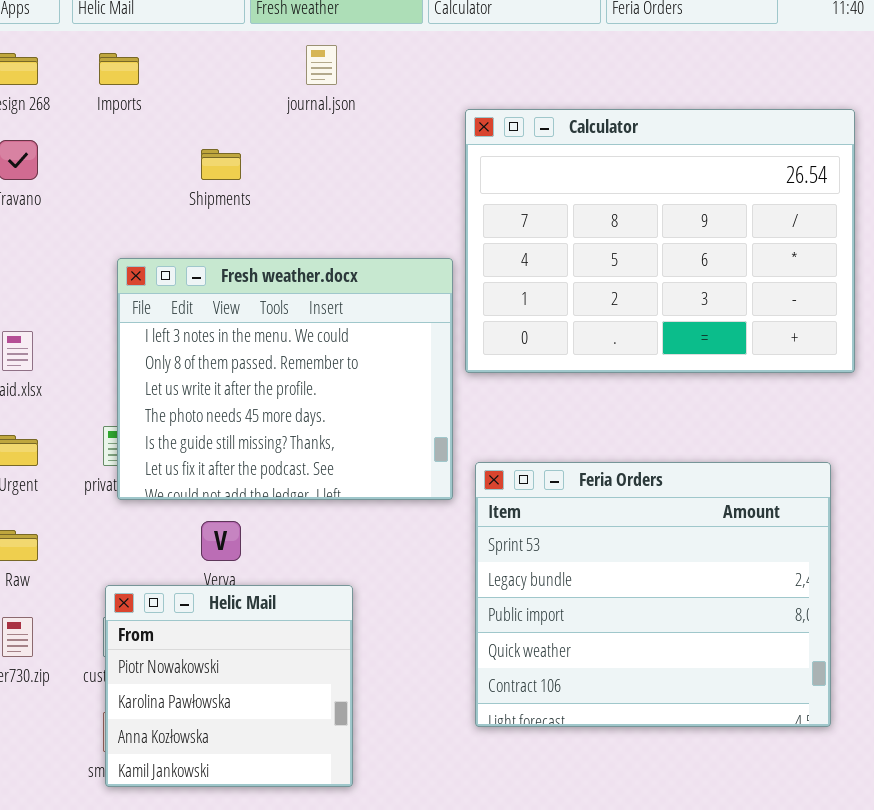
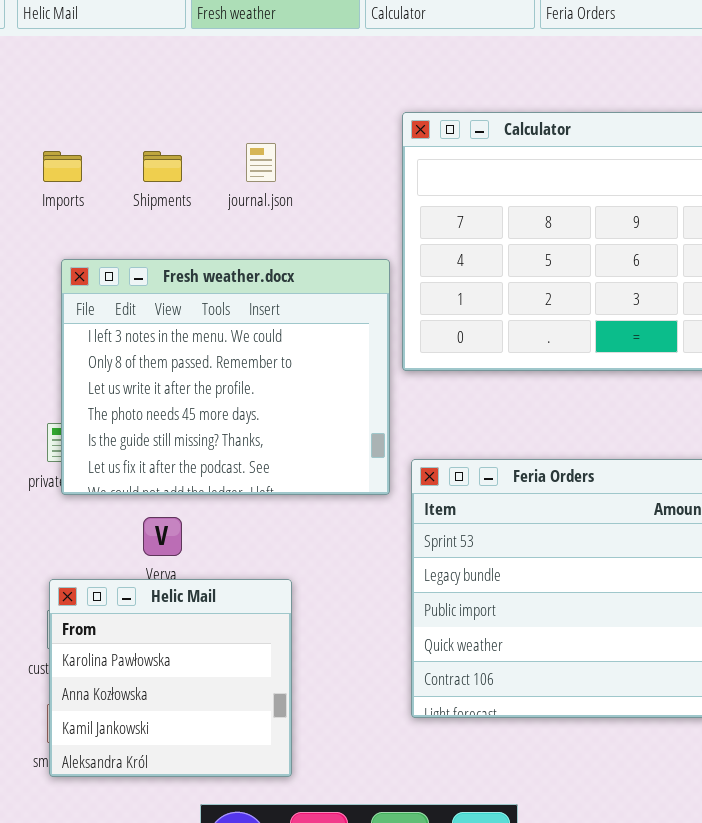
journal.json: [306,45,337,85] -> [246,143,276,182], moved
Imports: [99,53,139,85] -> [43,151,82,182], moved
Helic Mail: [105,585,353,787] -> [49,579,292,777], scrolled down 1 row

